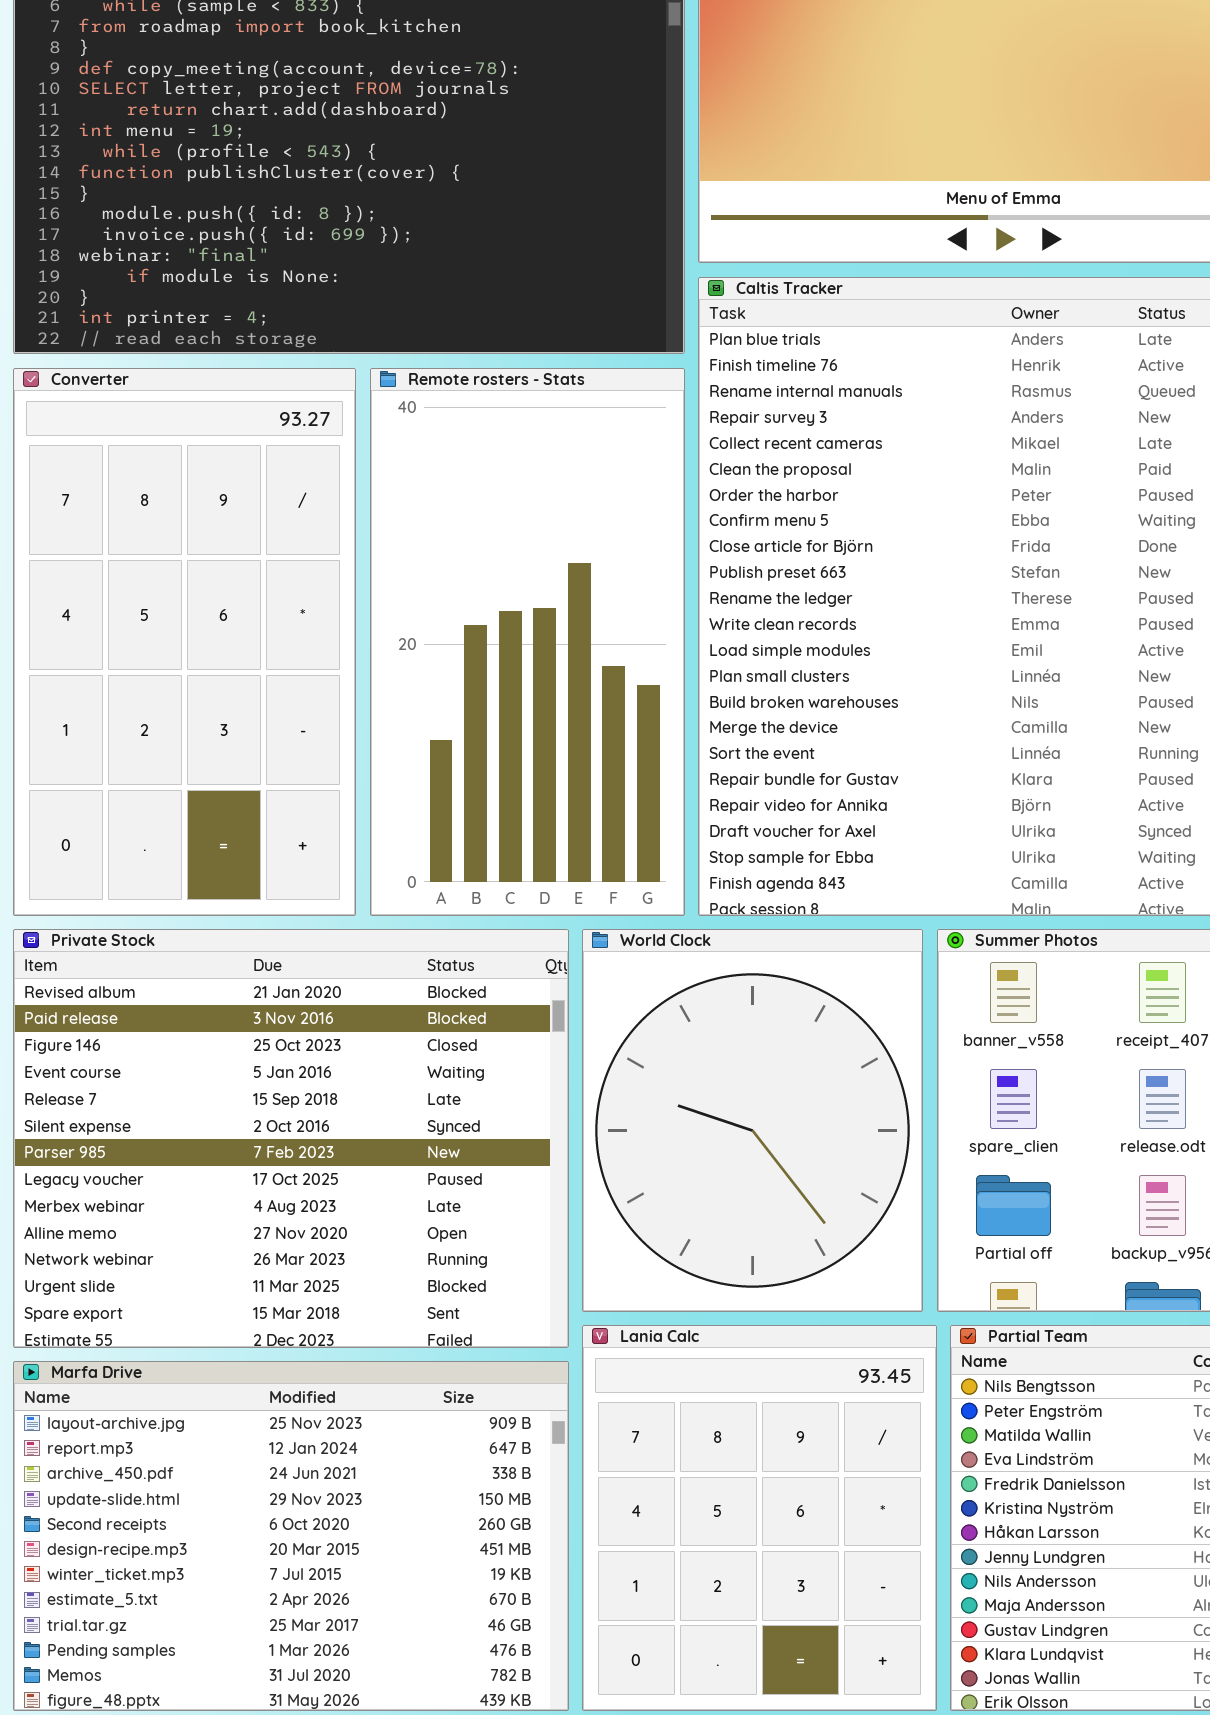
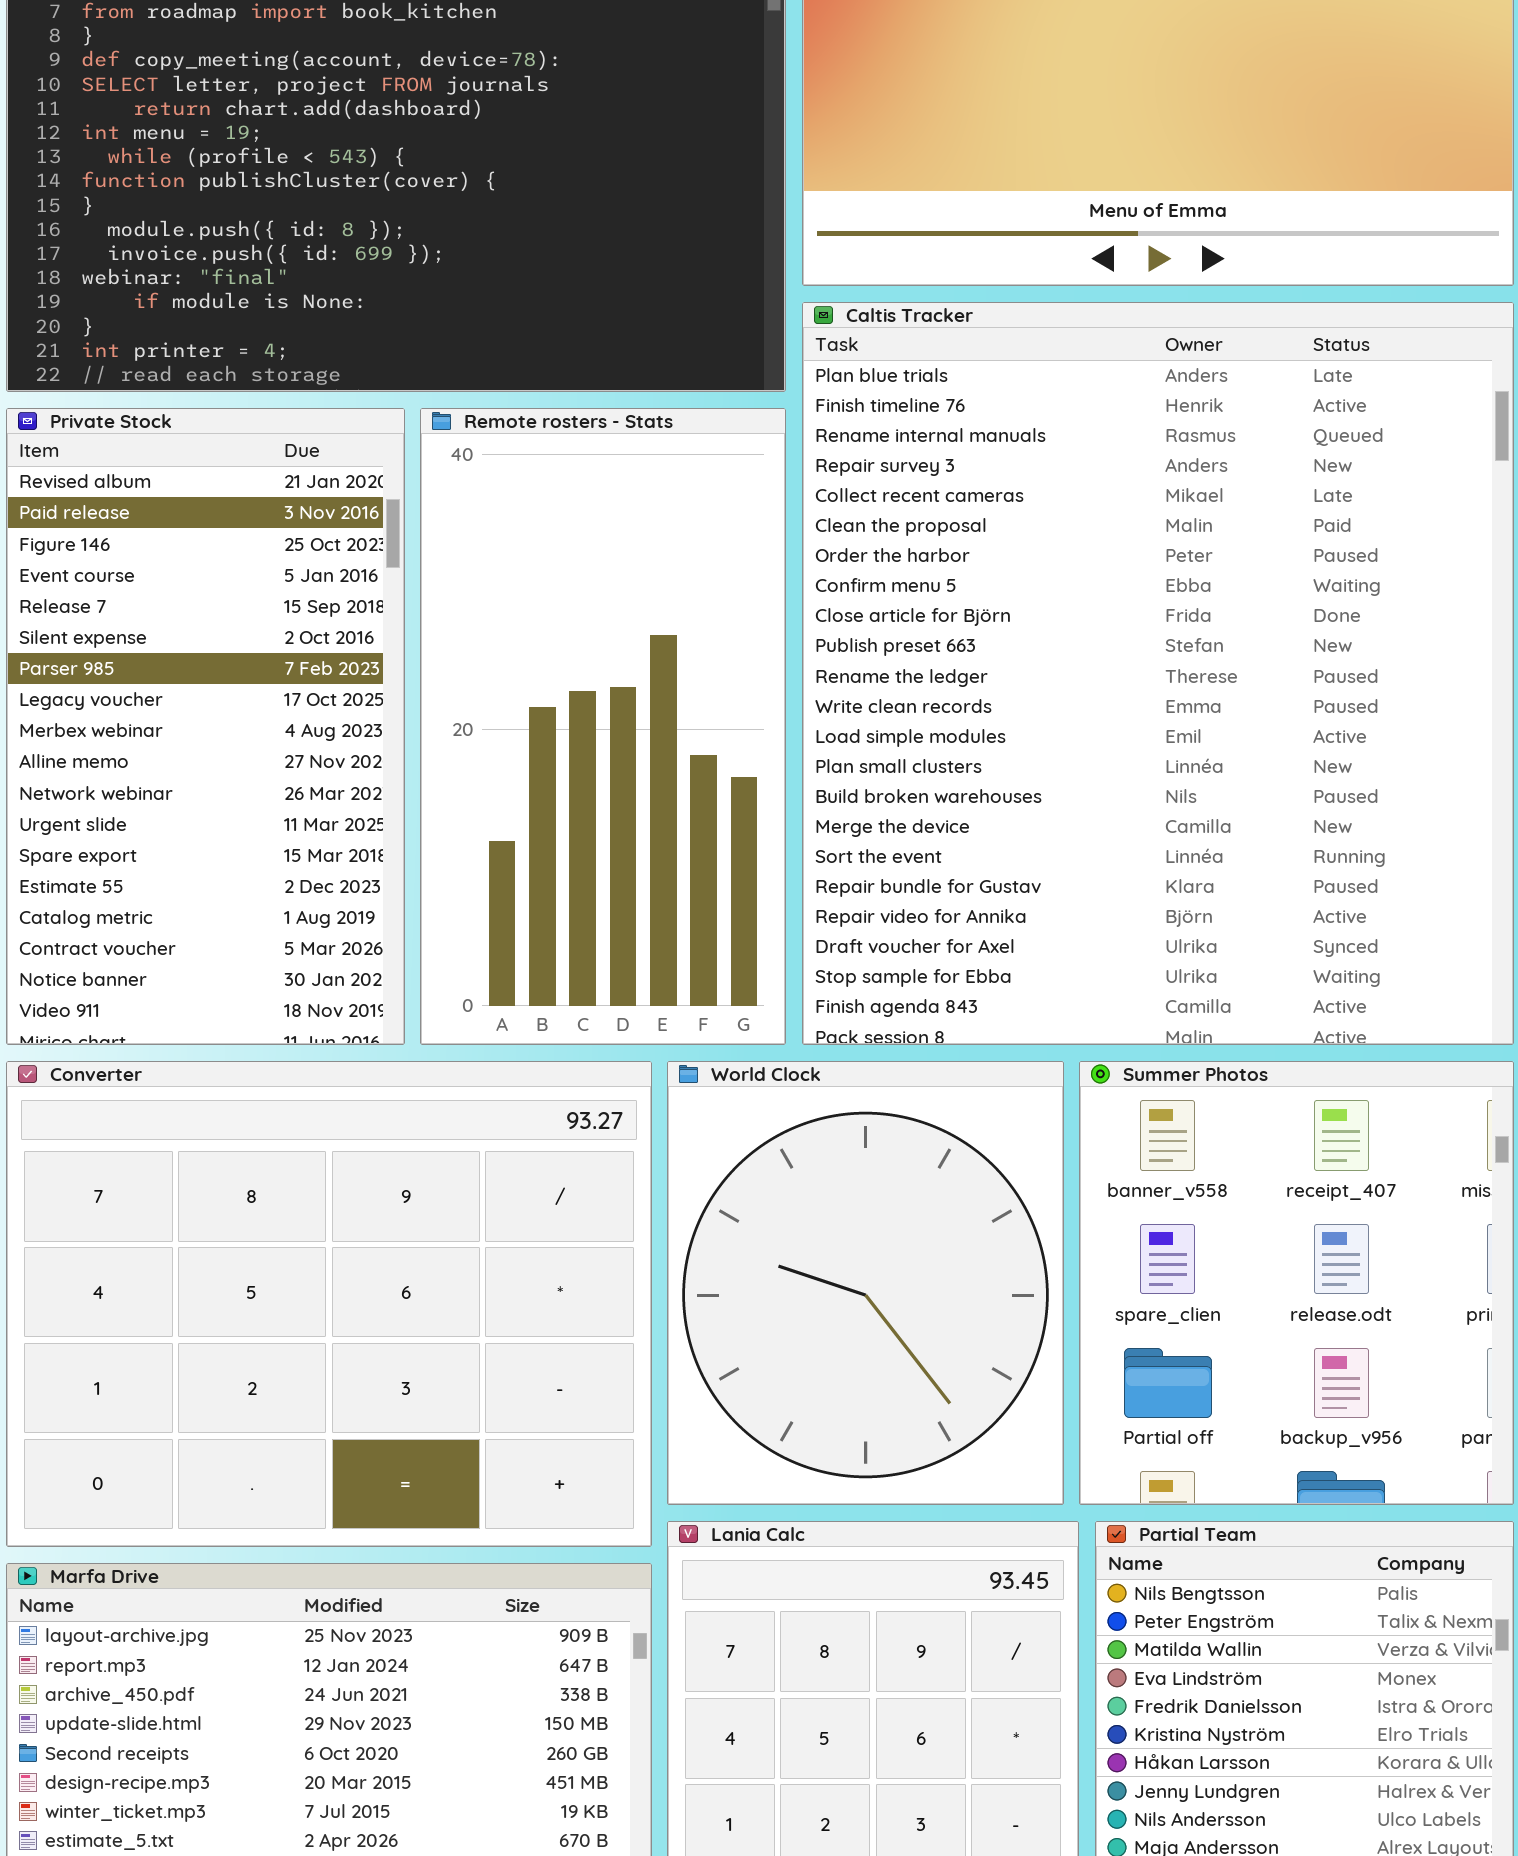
Converter: [13,368,356,916] -> [6,1061,652,1547], moved, resized
Private Stock: [13,929,569,1348] -> [6,408,405,1045], moved, resized

